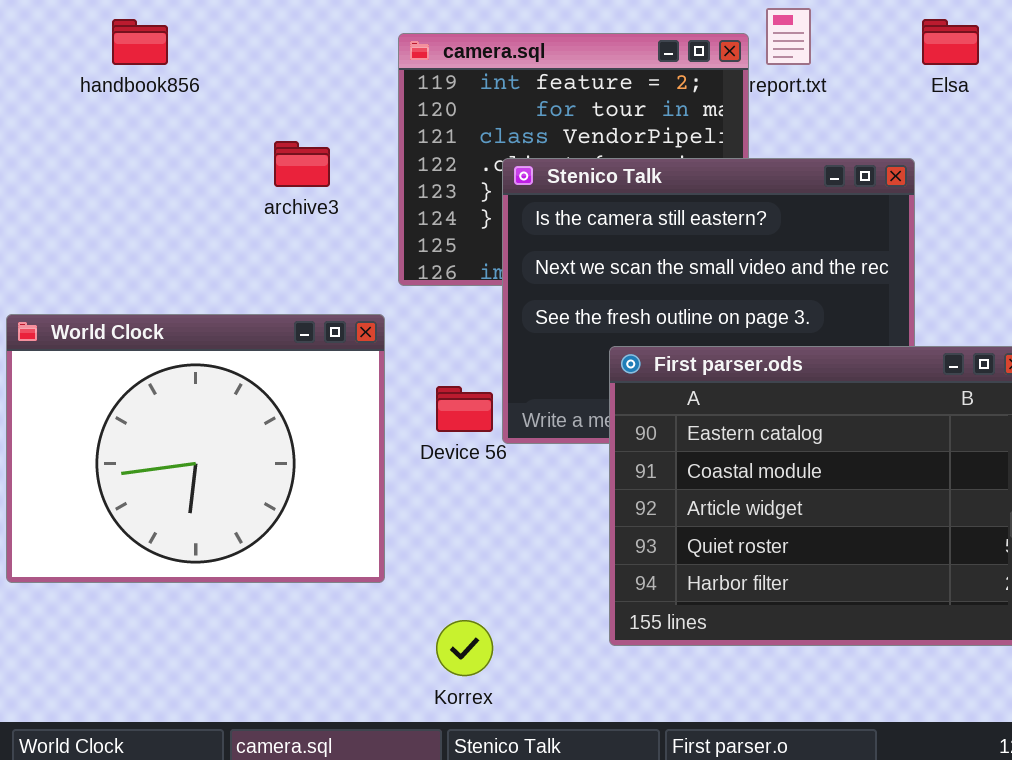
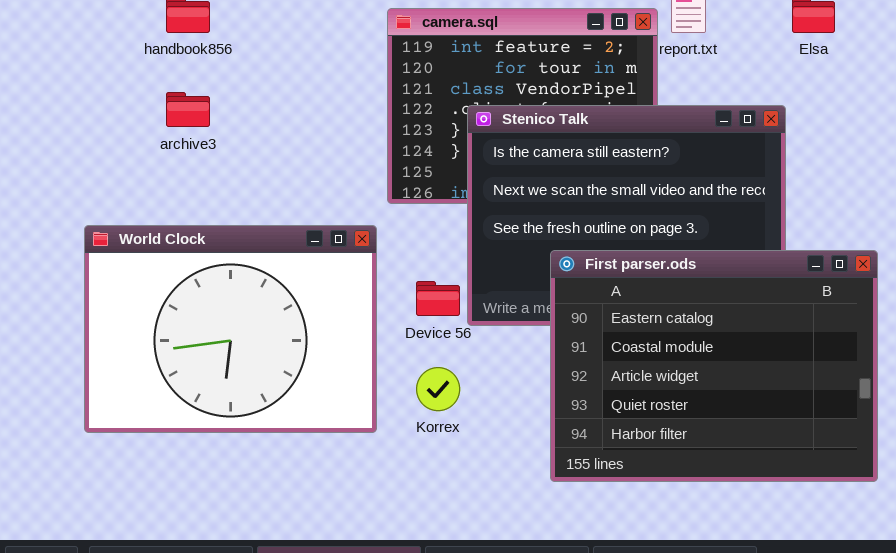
archive3: [274,141,330,187] -> [166,92,210,127], moved
Korrex: [436,620,493,676] -> [416,367,460,411], moved

